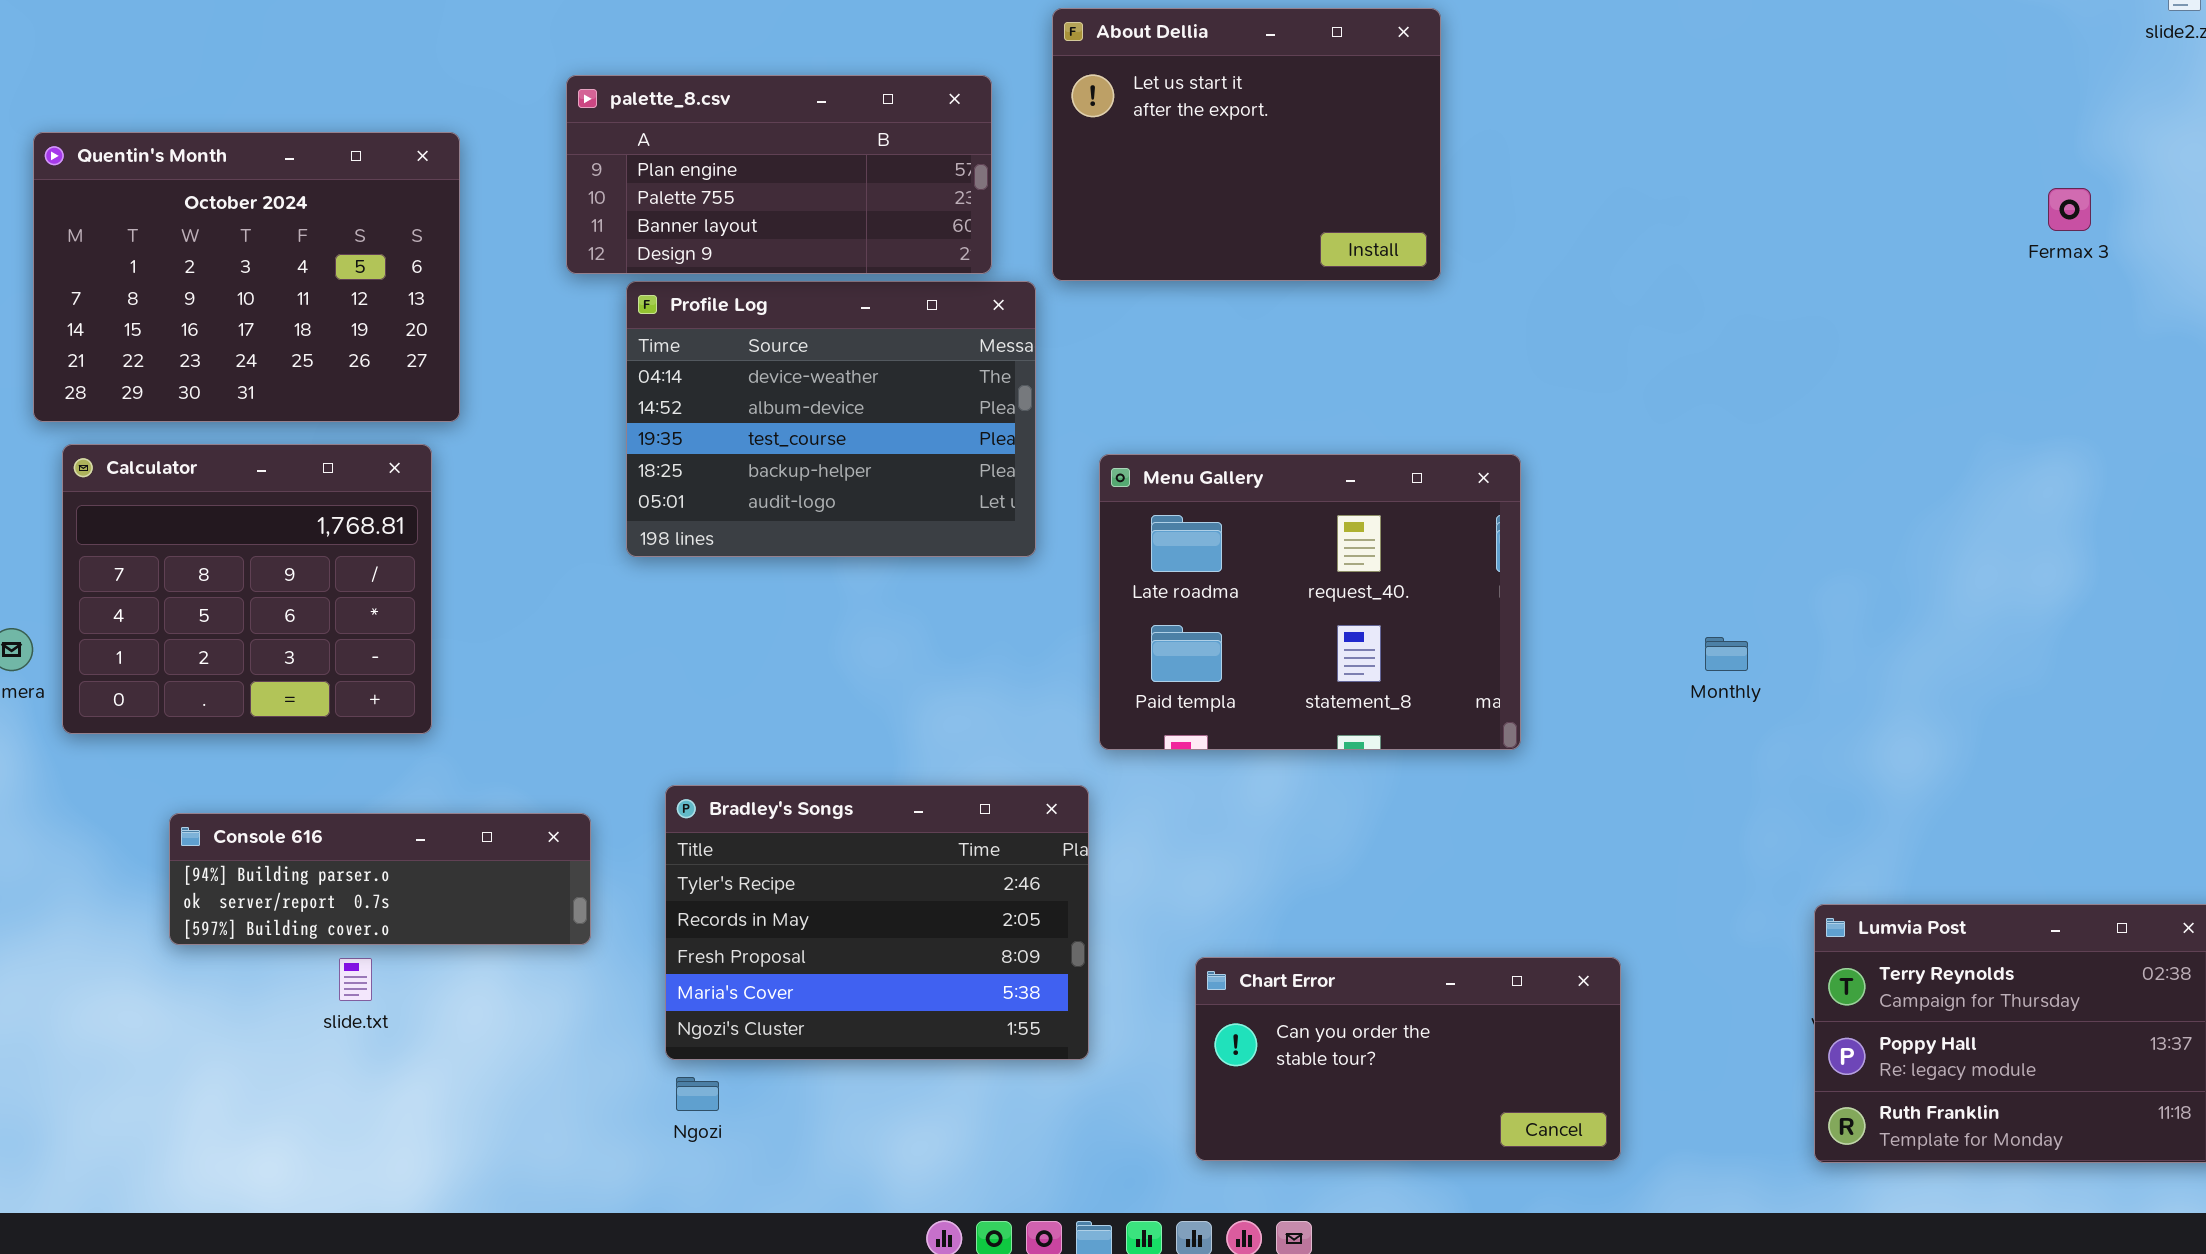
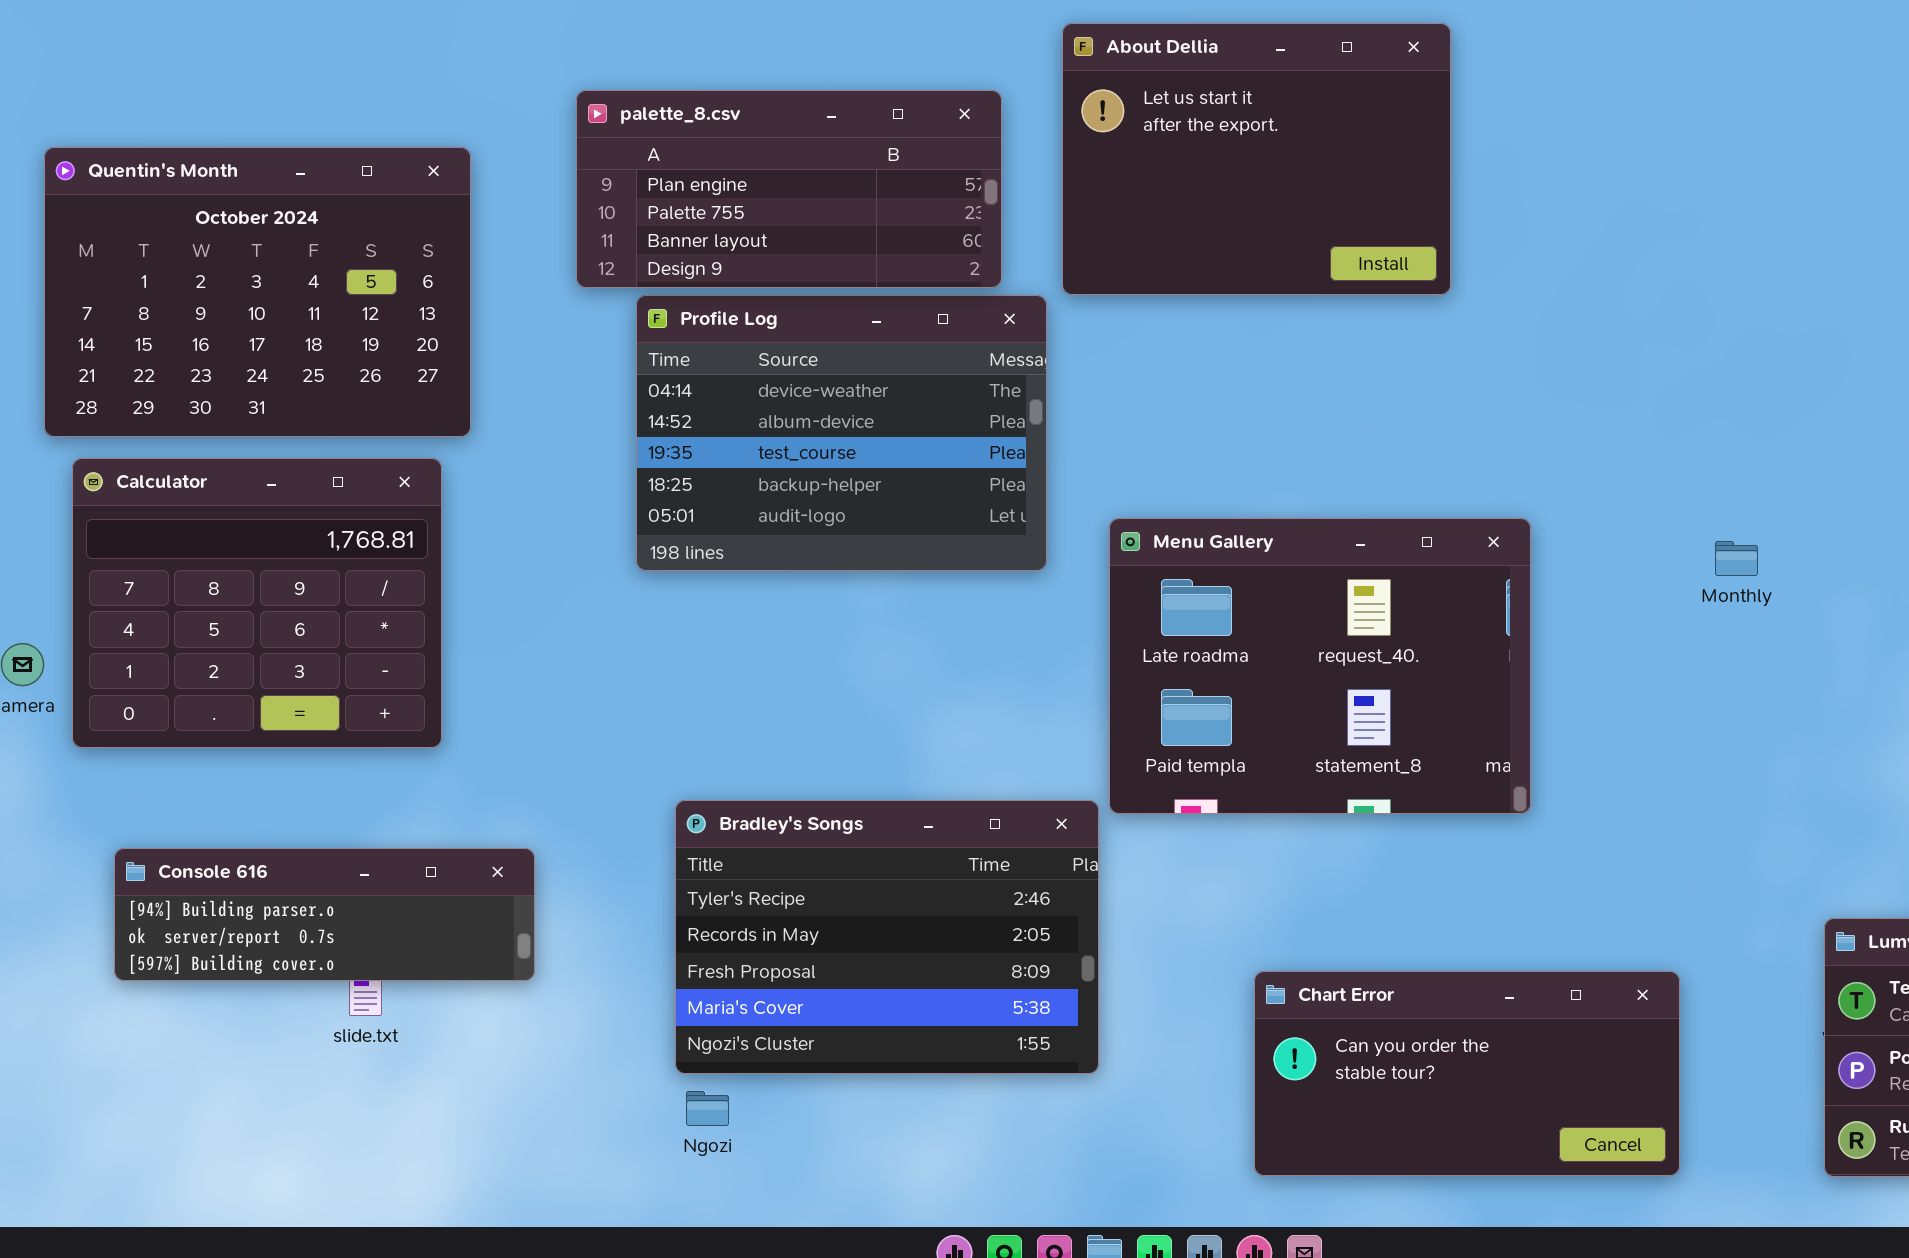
Menu Gallery: [1099,454,1521,750] -> [1109,518,1531,814], moved
Monthly: [1705,637,1748,671] -> [1715,541,1758,576], moved
Console 616: [169,813,591,945] -> [114,848,535,981], moved
Chart Error: [1195,957,1621,1161] -> [1254,971,1680,1176], moved

